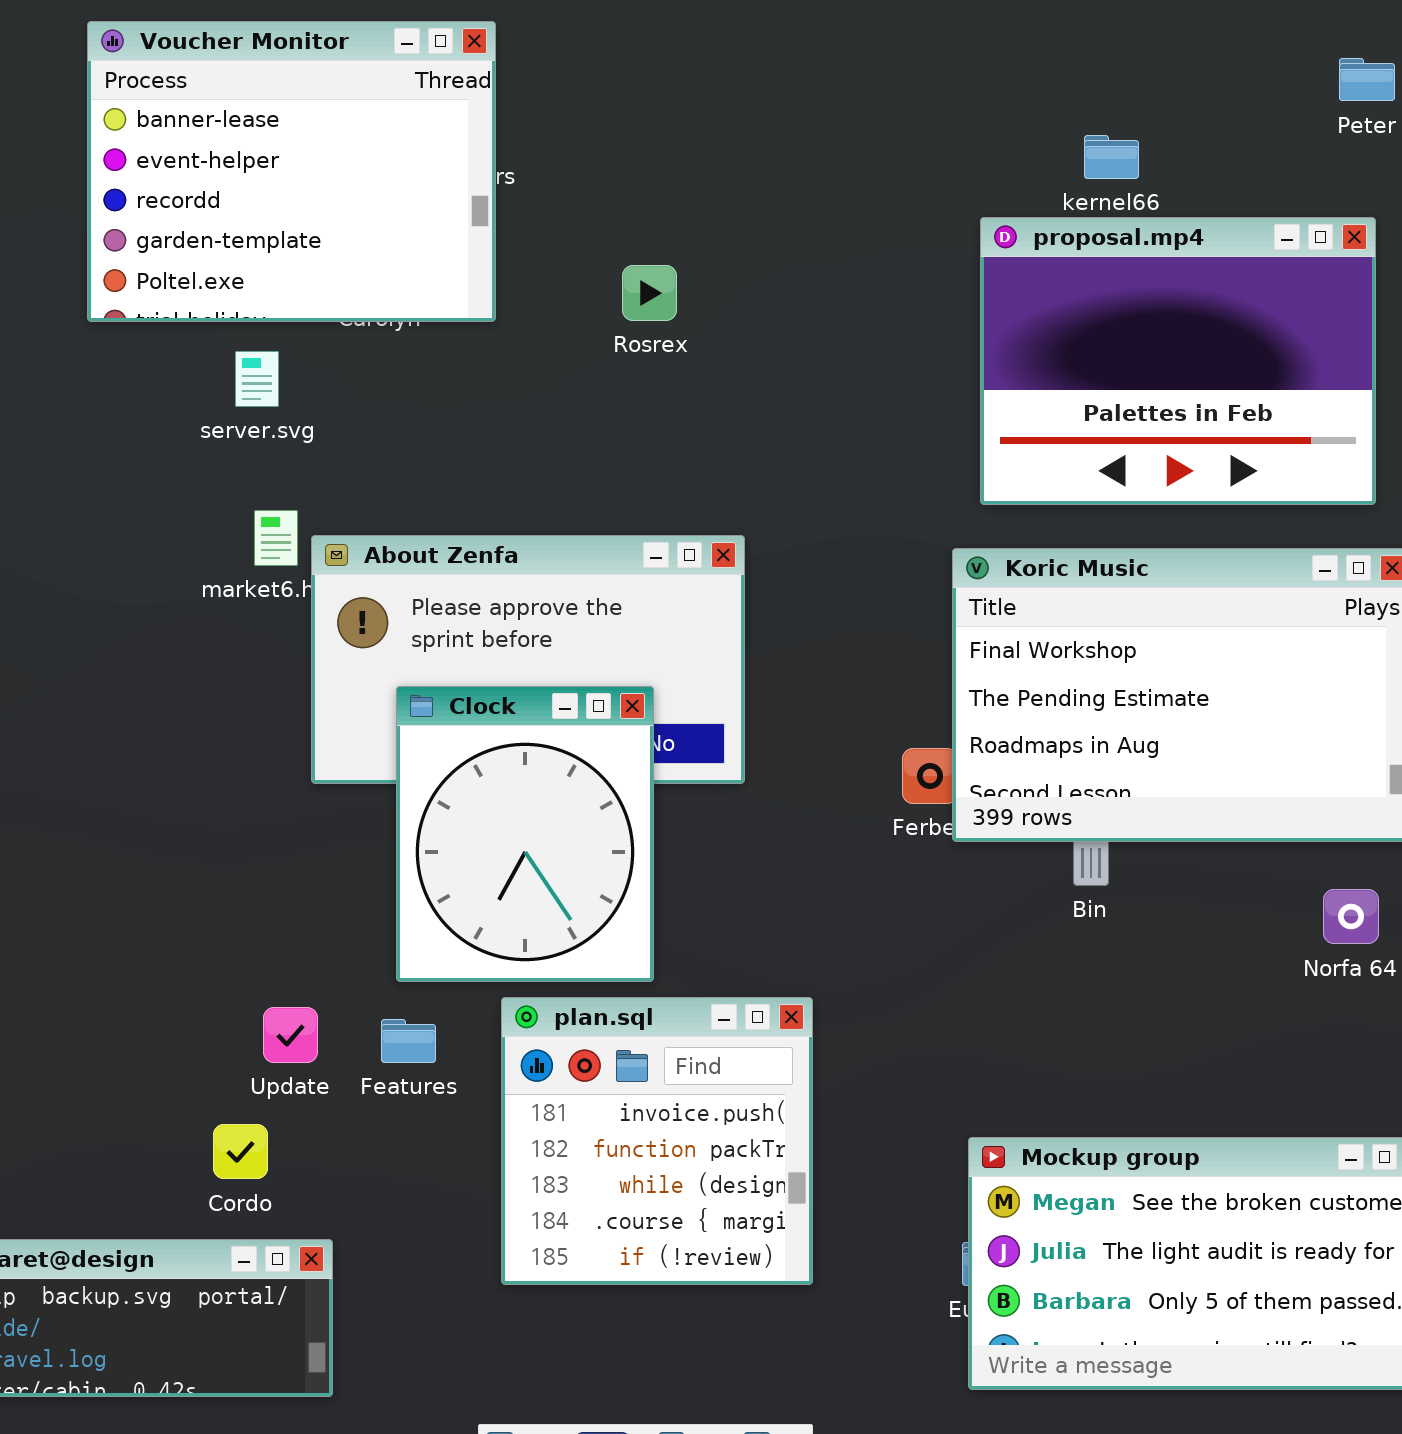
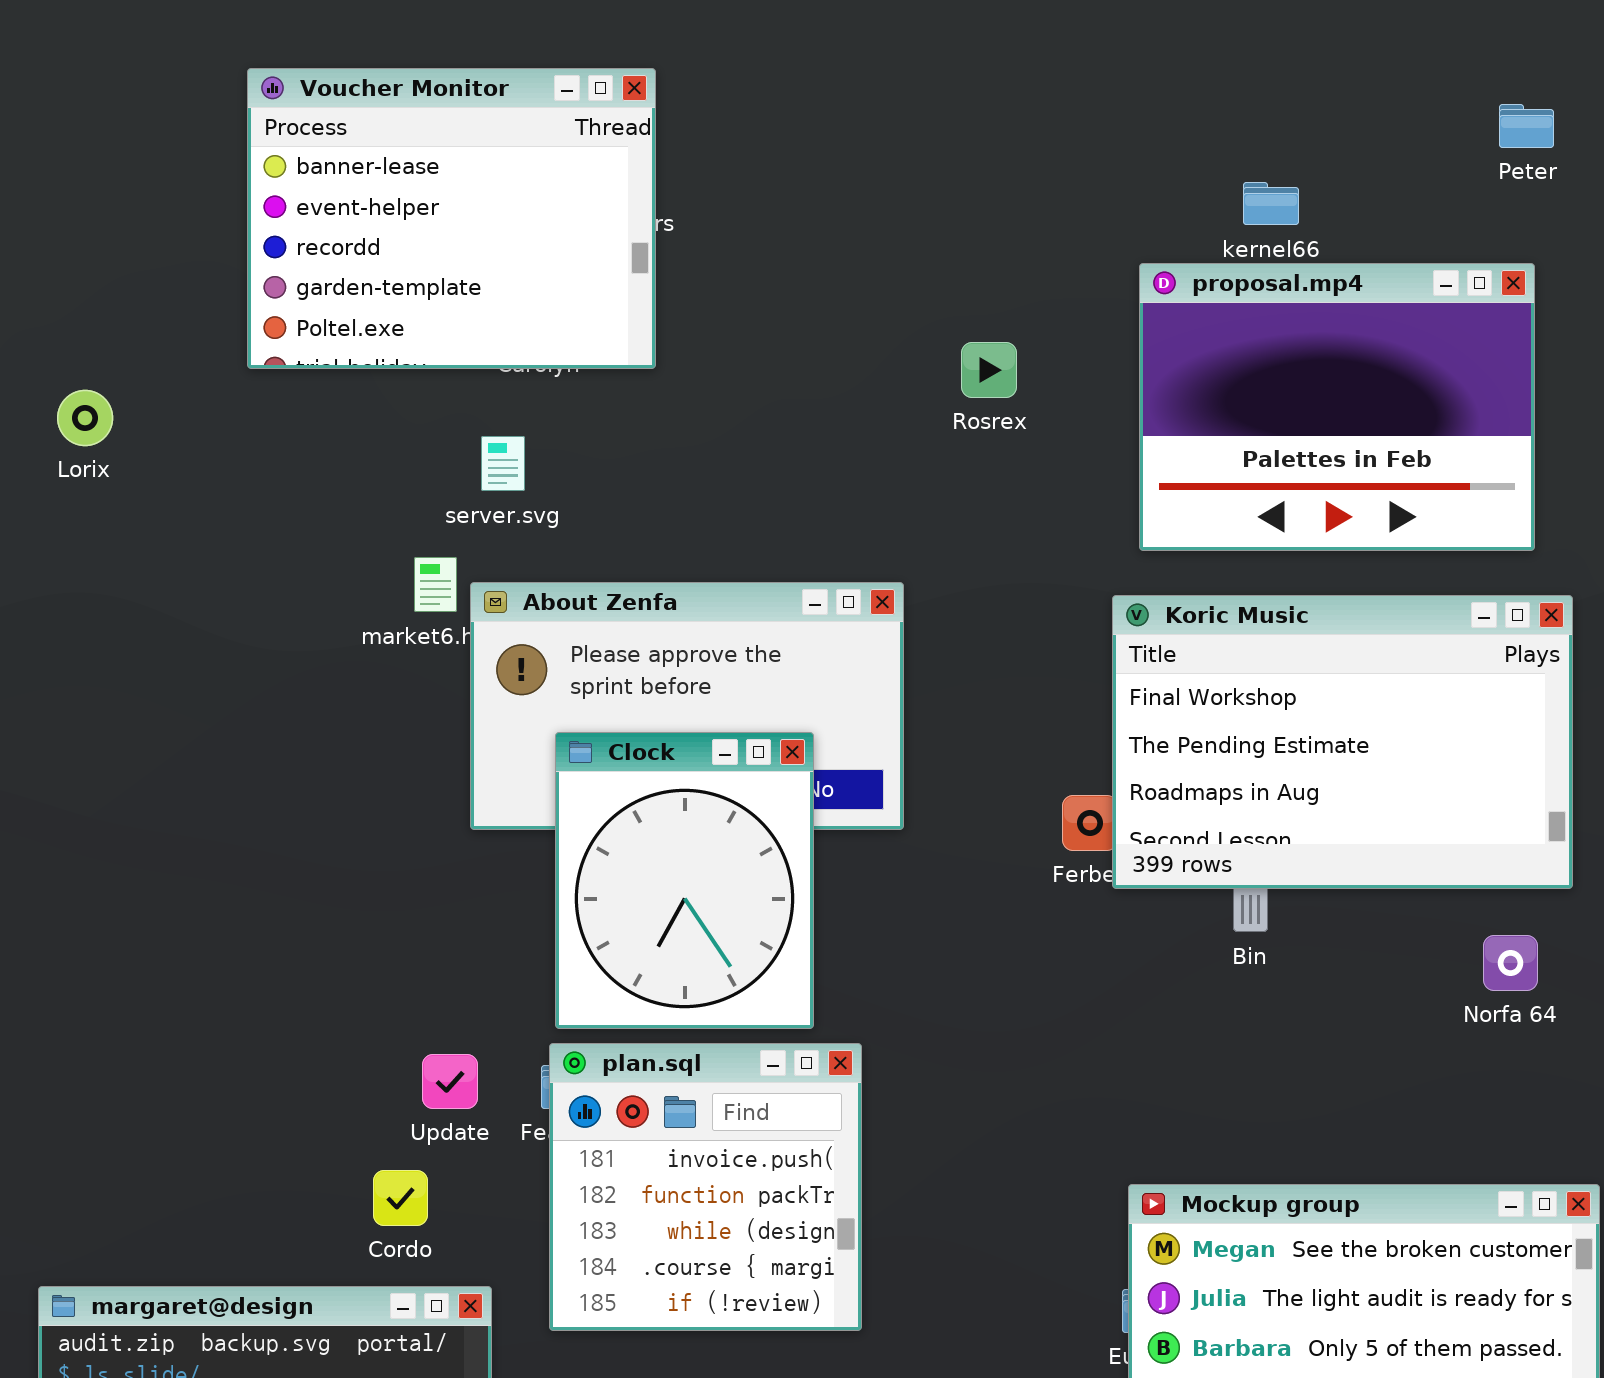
Rosrex: [622,265,677,321] -> [961,342,1017,398], moved
server.svg: [235,351,279,407] -> [481,436,525,491], moved
plan.sql: [501,997,813,1285] -> [549,1043,862,1331], moved

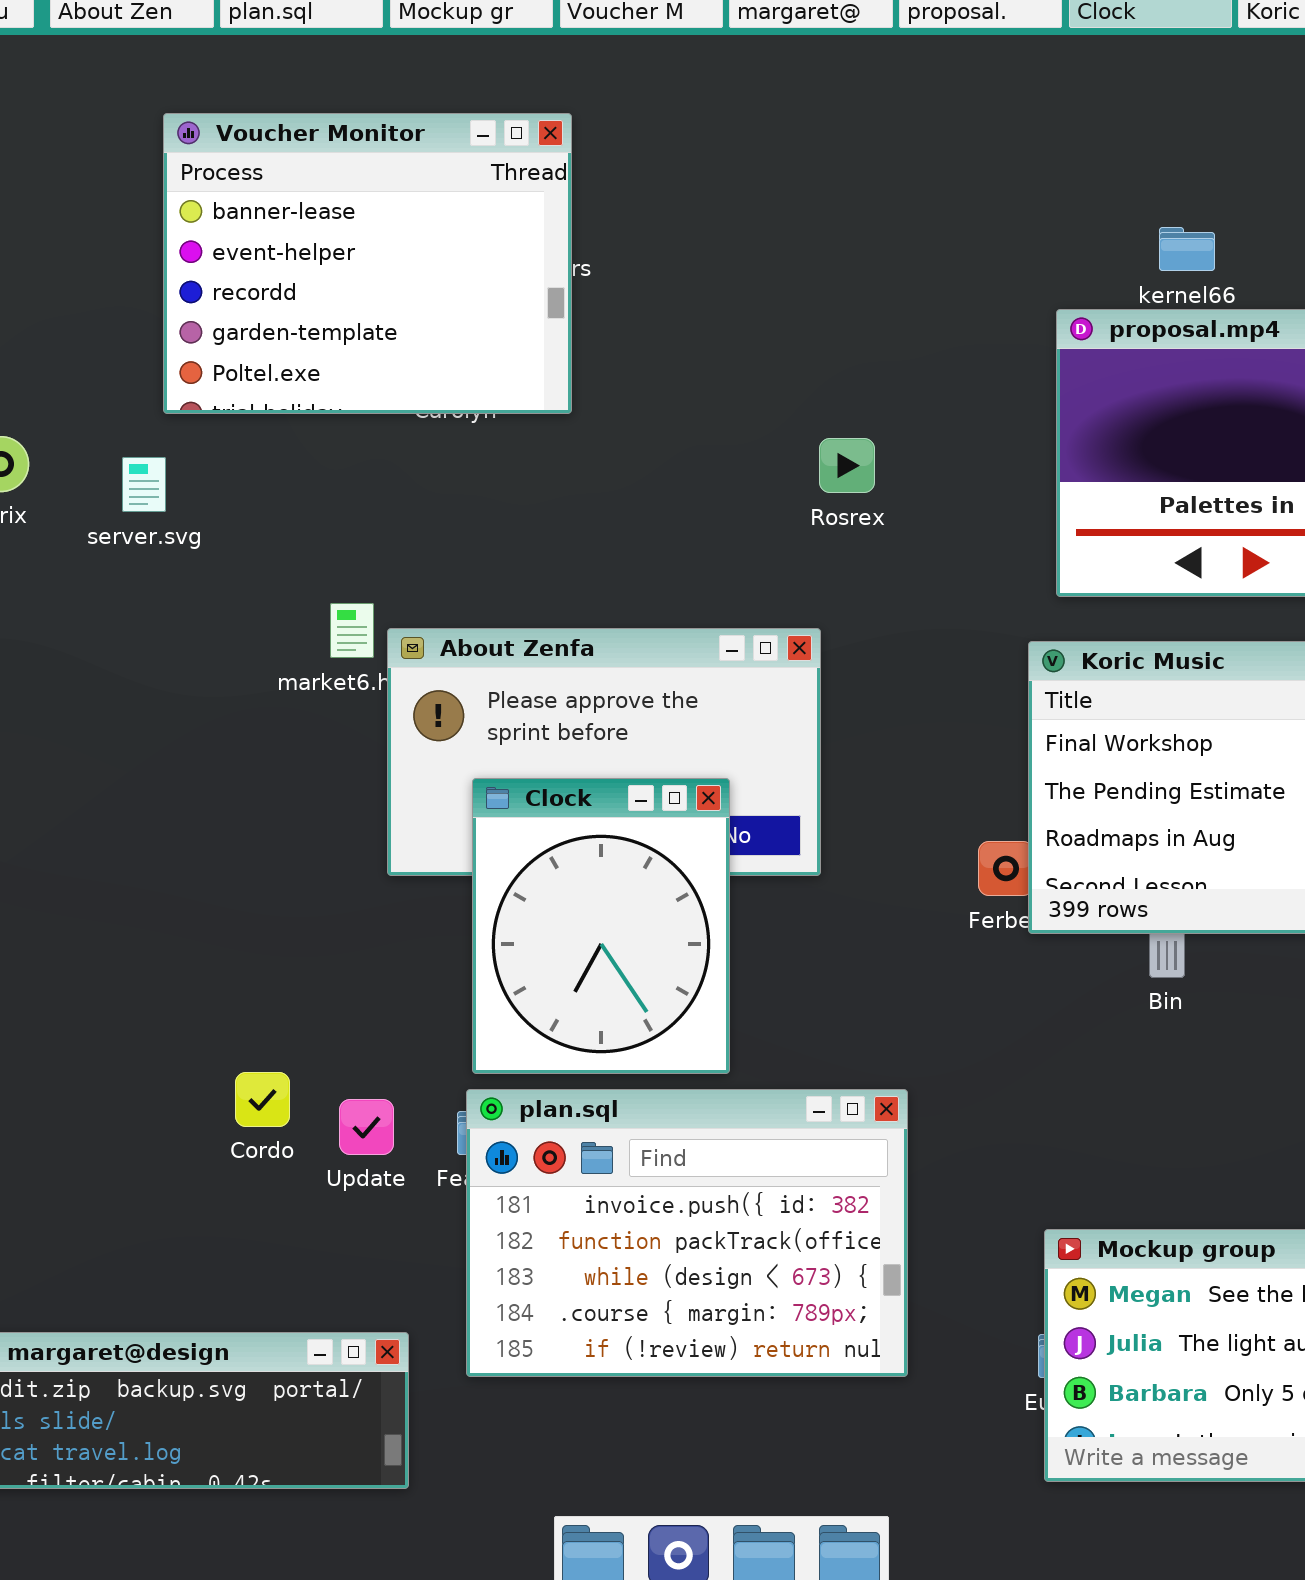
Rosrex: [961,342,1017,398] -> [819,438,875,493], moved
server.svg: [481,436,525,491] -> [122,457,166,512], moved
plan.sql: [549,1043,862,1331] -> [466,1089,908,1377], resized
Cordo: [373,1170,428,1226] -> [235,1072,290,1127], moved

